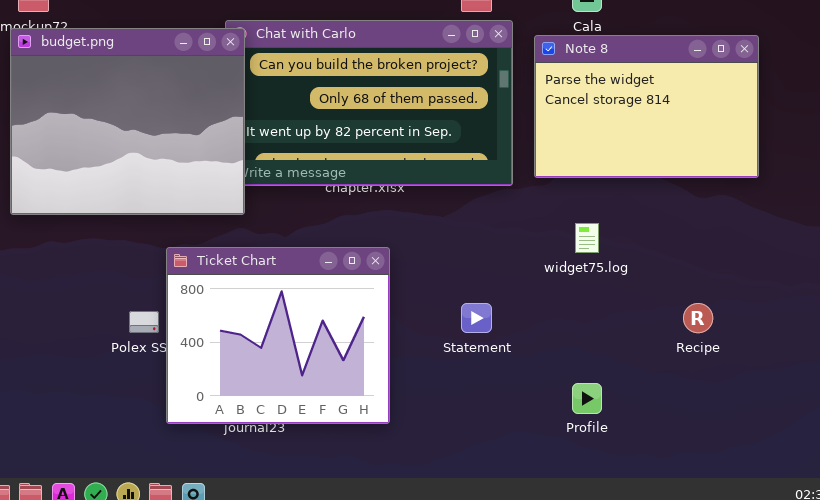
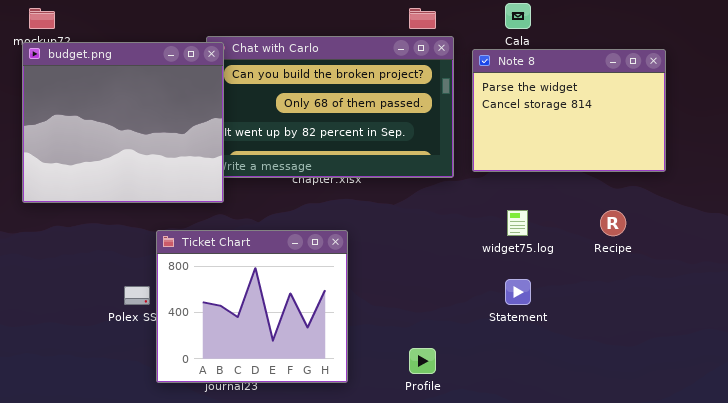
Statement: [461,303,492,333] -> [505,279,531,305], moved
Recipe: [683,303,713,333] -> [600,210,626,236], moved
Profile: [572,383,602,414] -> [409,348,436,374], moved

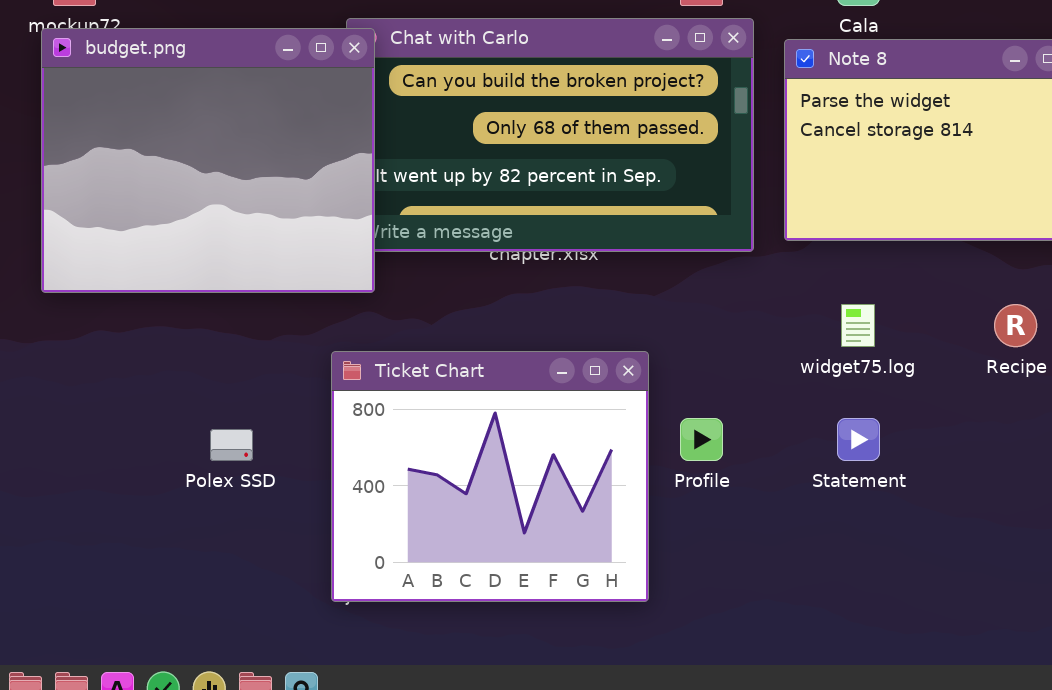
Ticket Chart: [156,230,348,383] -> [331,351,649,602], moved
Profile: [409,348,436,374] -> [680,418,723,461], moved

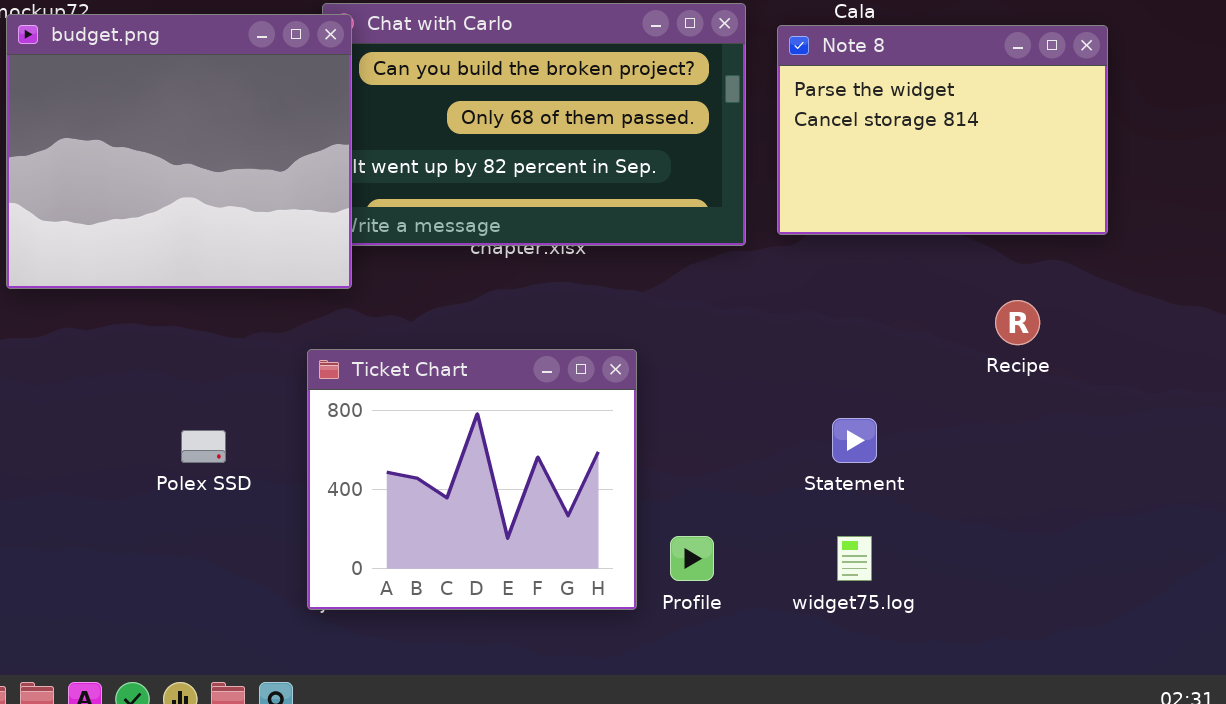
widget75.log: [841,304,875,347] -> [837,536,872,581], moved
Profile: [680,418,723,461] -> [670,536,714,581], moved

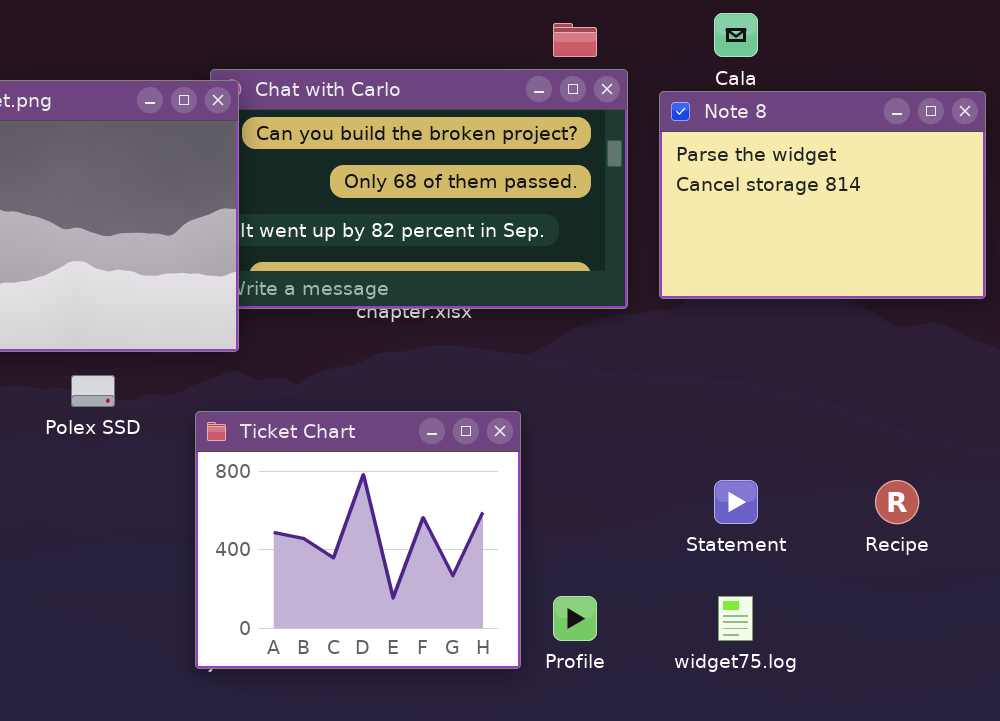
Recipe: [995,300,1040,345] -> [875,480,919,524], moved
Polex SSD: [181,430,226,463] -> [71,375,115,407], moved

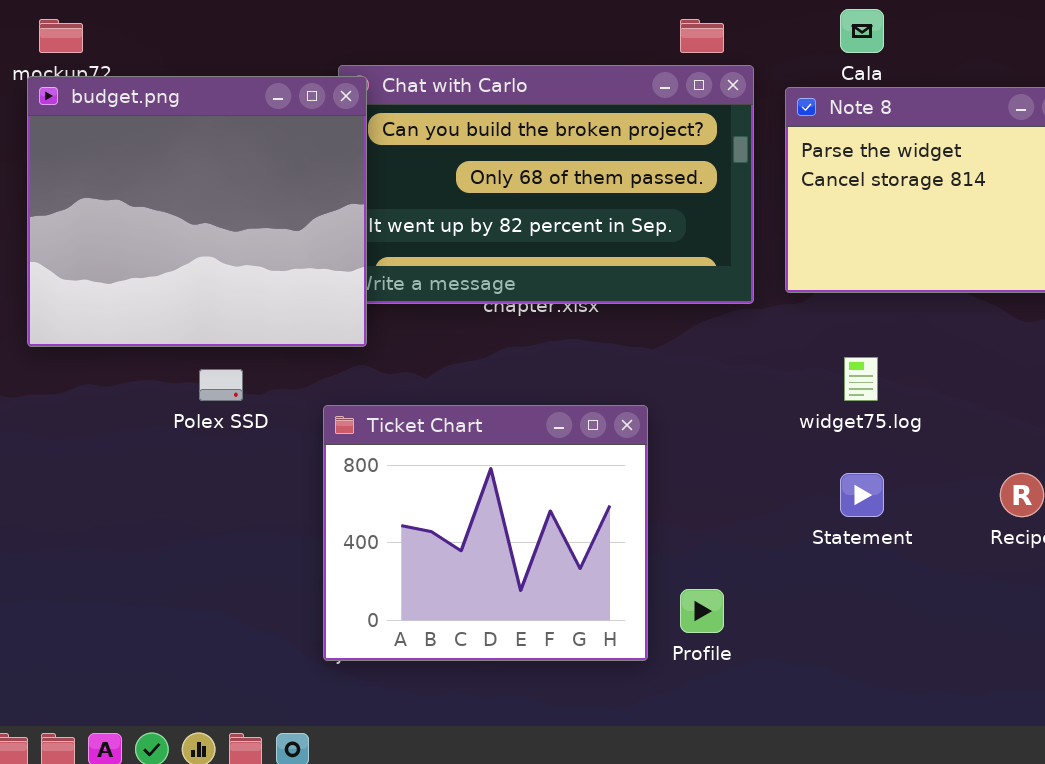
widget75.log: [718,596,753,641] -> [844,357,878,401], moved

